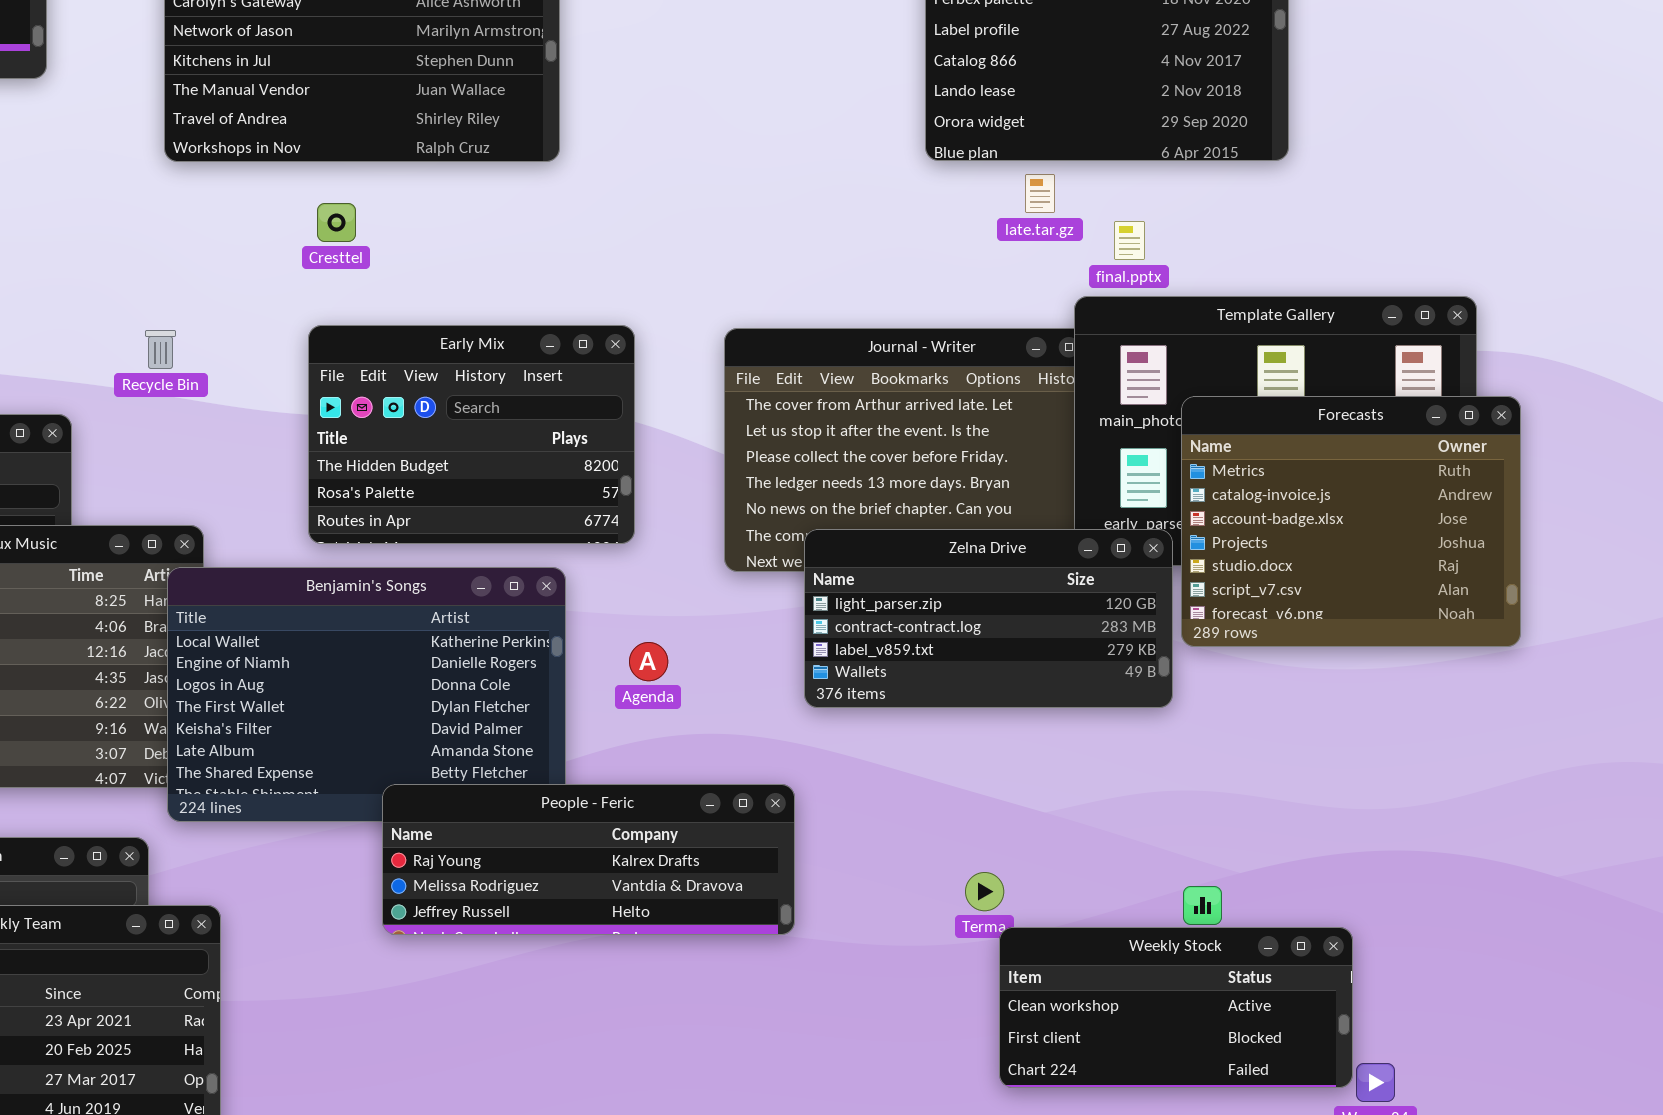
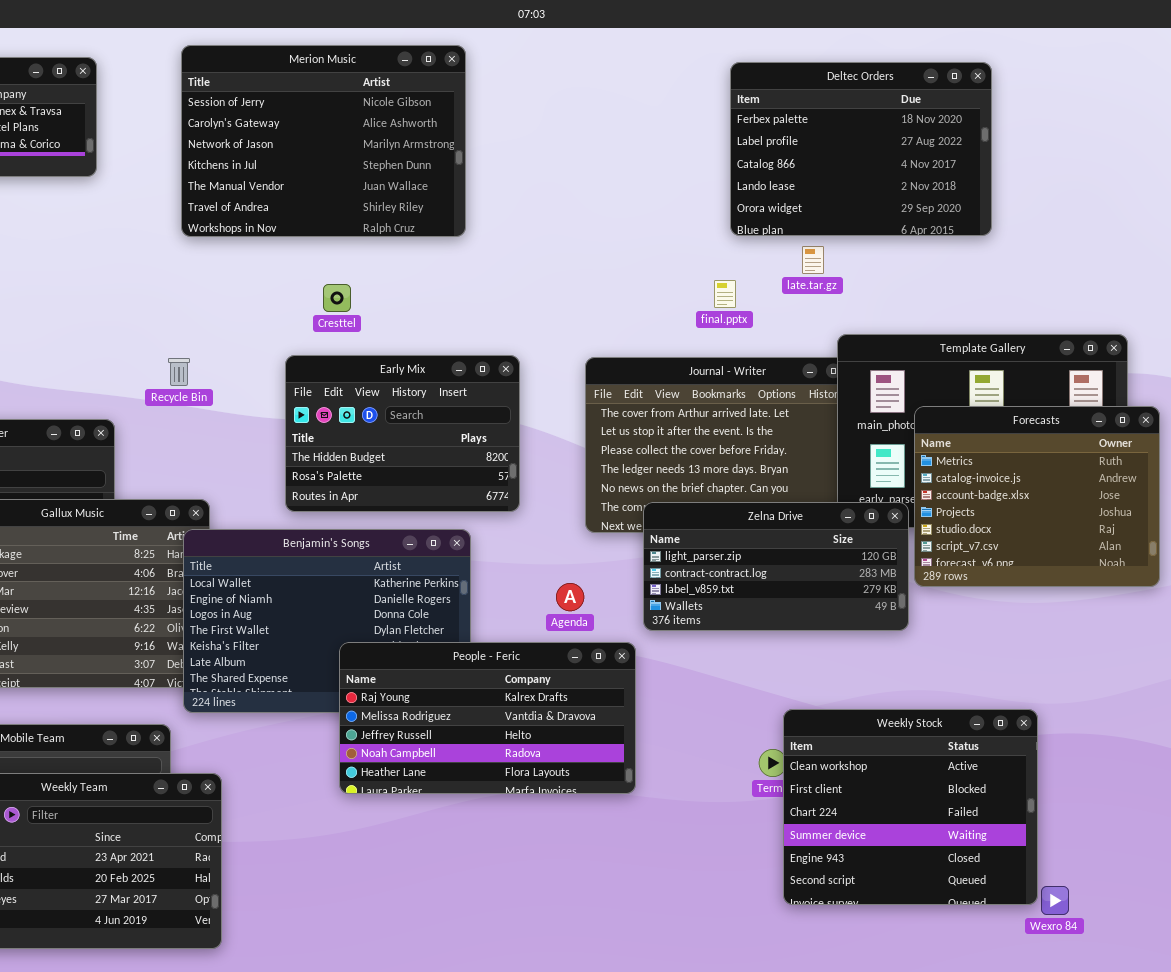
Cresttel: [317,203,356,242] -> [323,284,351,312], moved
final.pptx: [1114,221,1145,260] -> [714,280,736,308], moved
Agenda: [629,642,668,681] -> [556,583,584,611], moved
People - Feric: [382,784,795,935] -> [339,642,636,794], resized
Weekly Stock: [999,927,1353,1088] -> [783,709,1038,905], resized

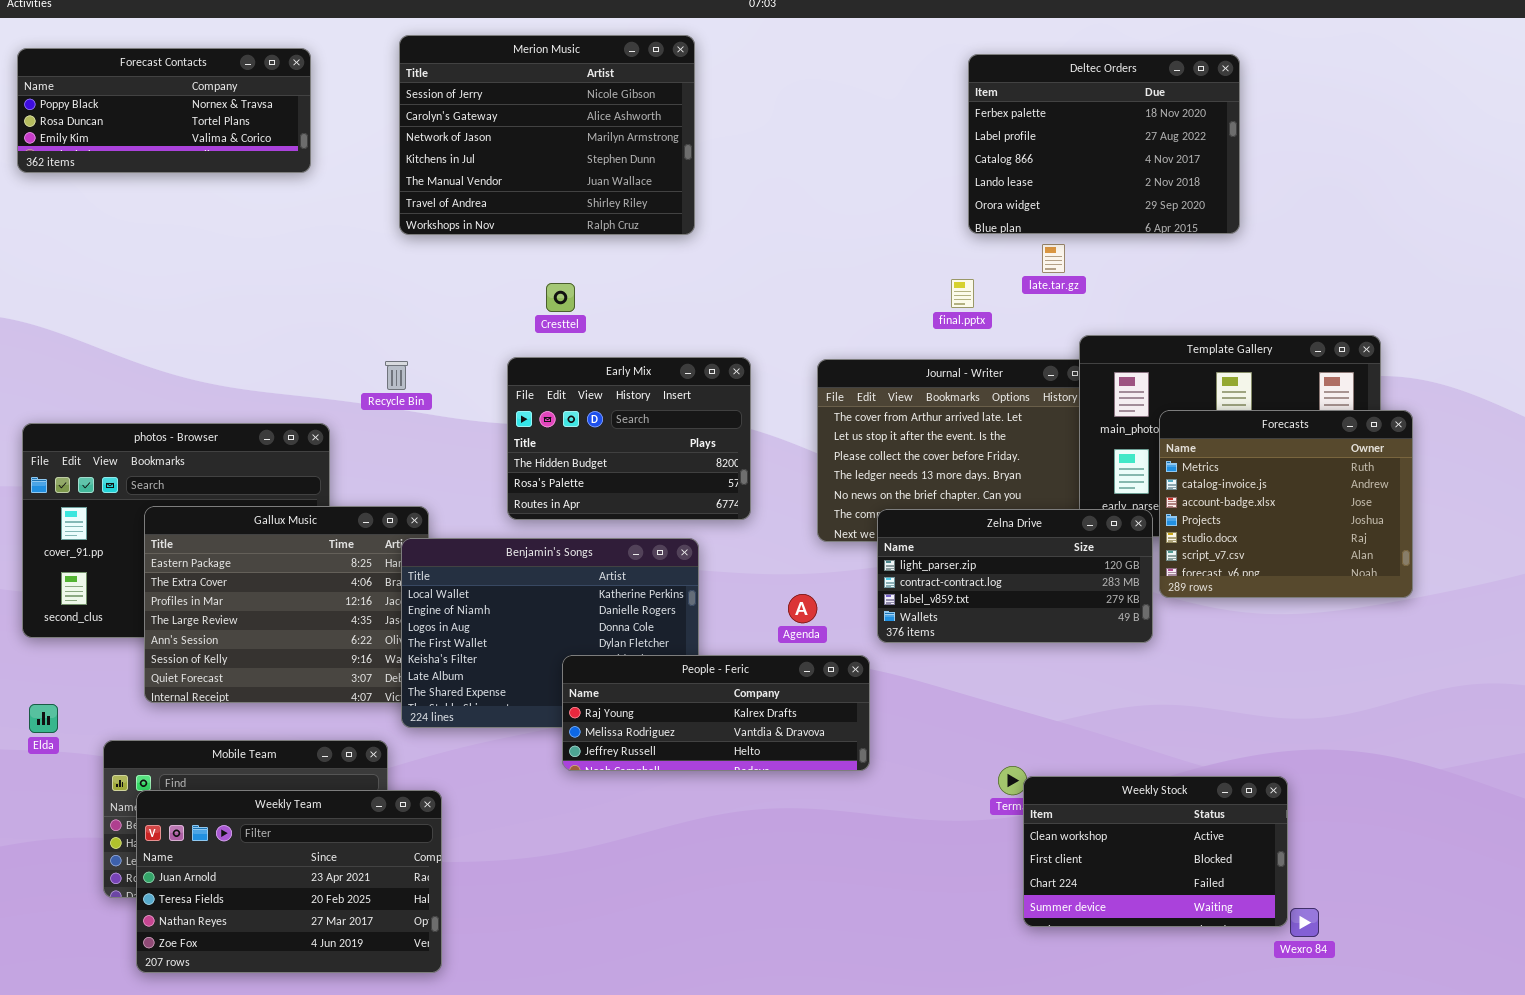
People - Feric: [339,642,636,794] -> [562,655,870,771], resized
Weekly Stock: [783,709,1038,905] -> [1023,776,1288,927], resized

